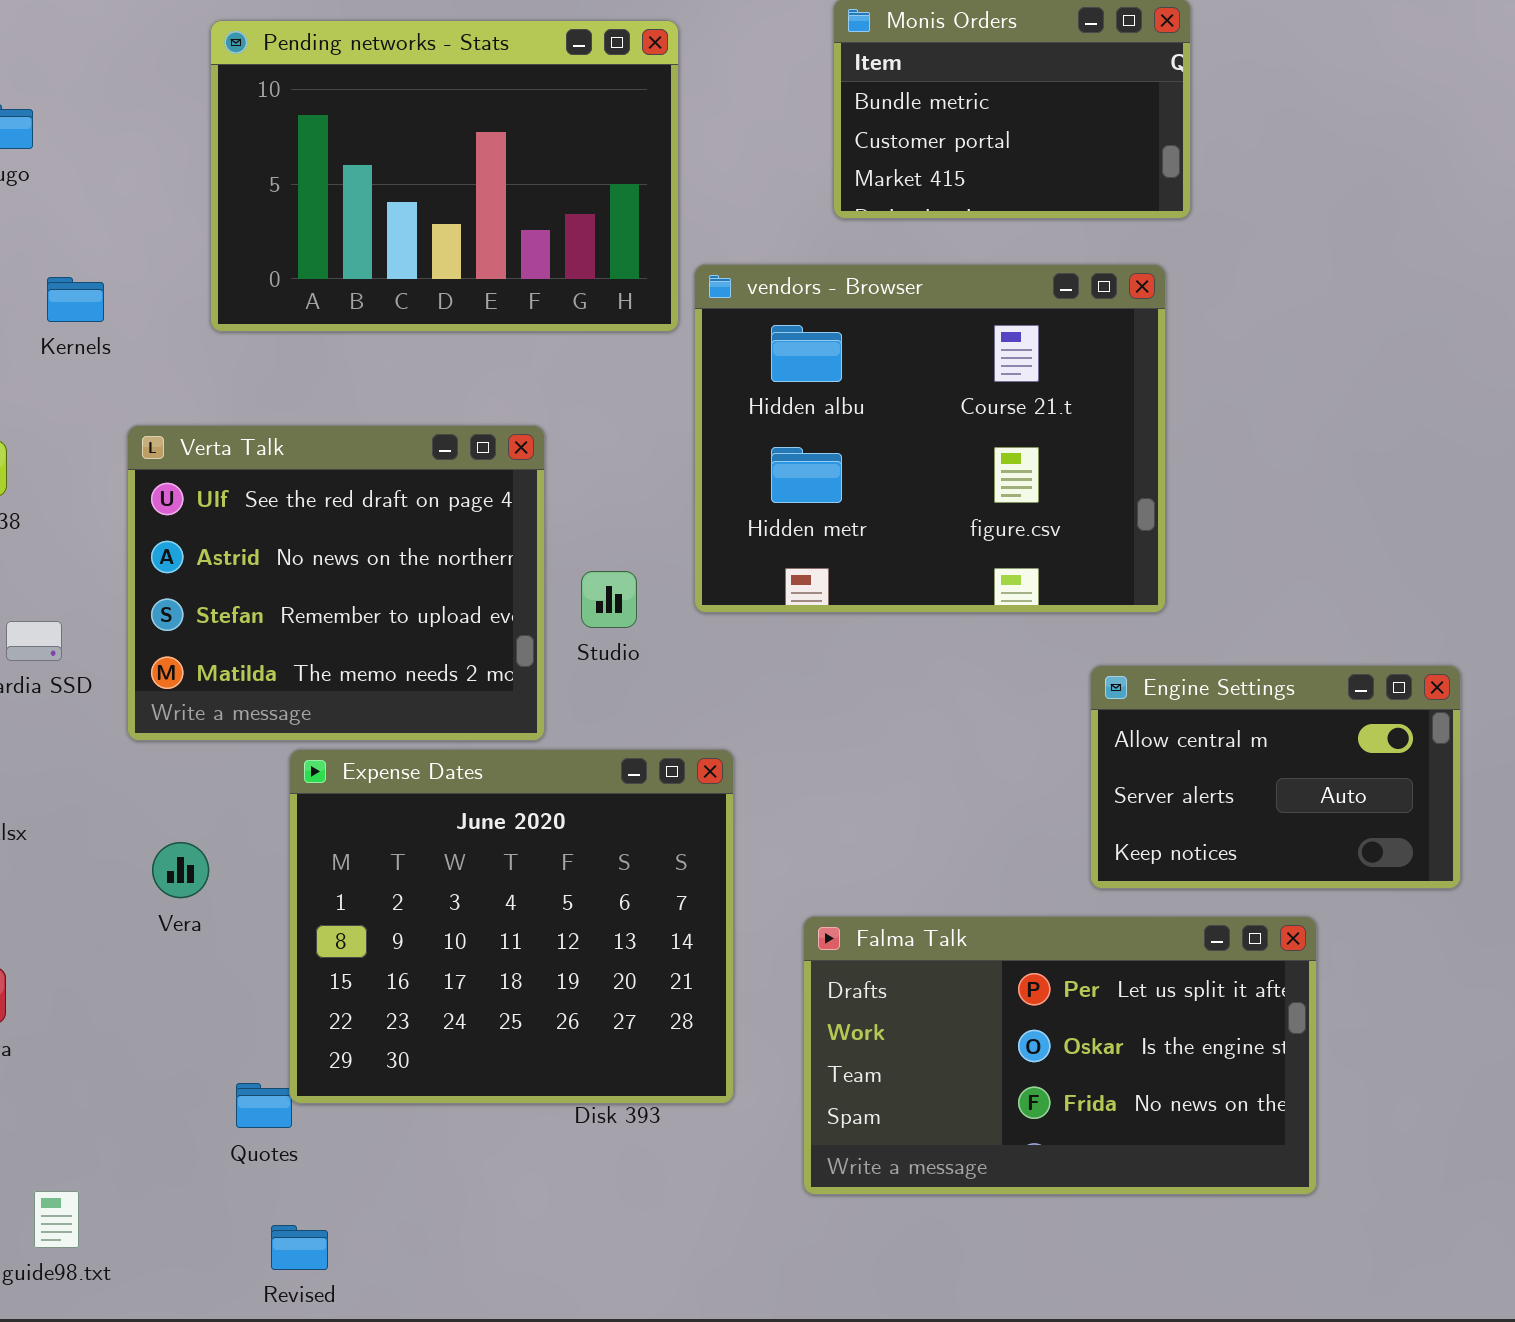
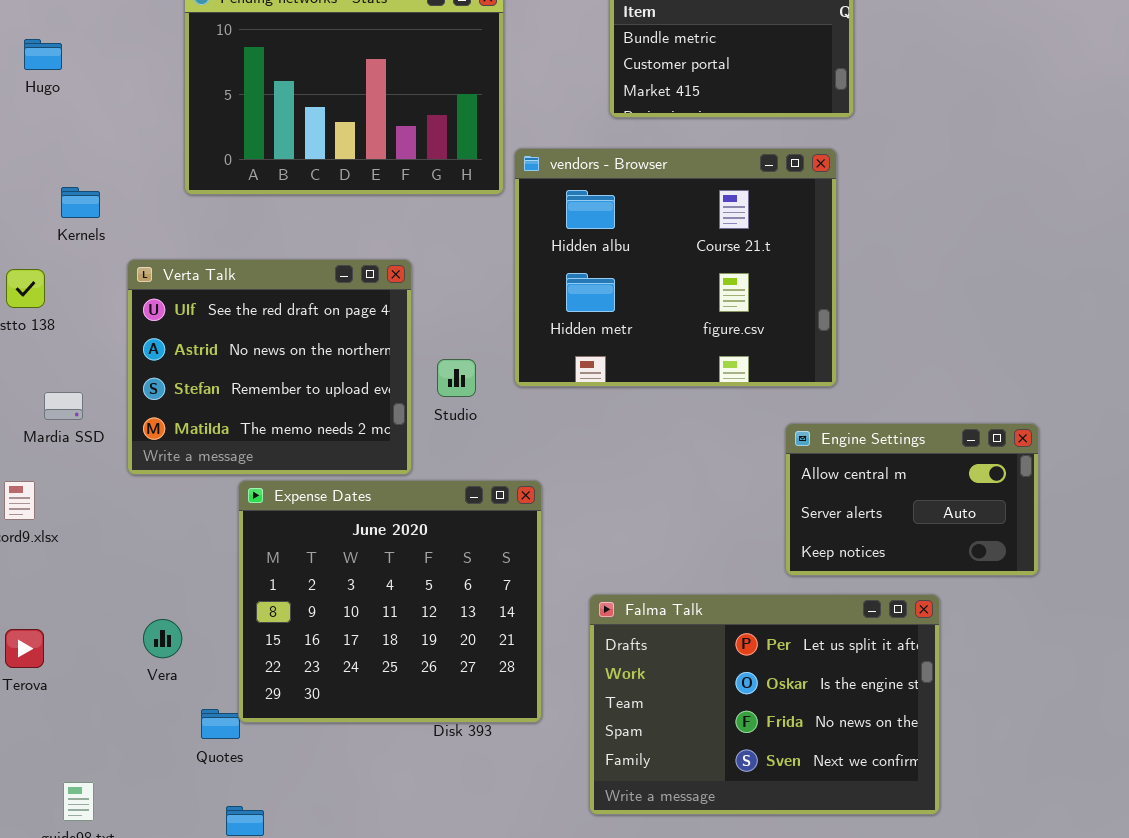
Kernels: [47,277,104,322] -> [61,187,100,218], moved
Vera: [152,842,209,898] -> [143,619,182,658], moved
Falma Talk: [803,916,1317,1195] -> [589,594,940,815], resized

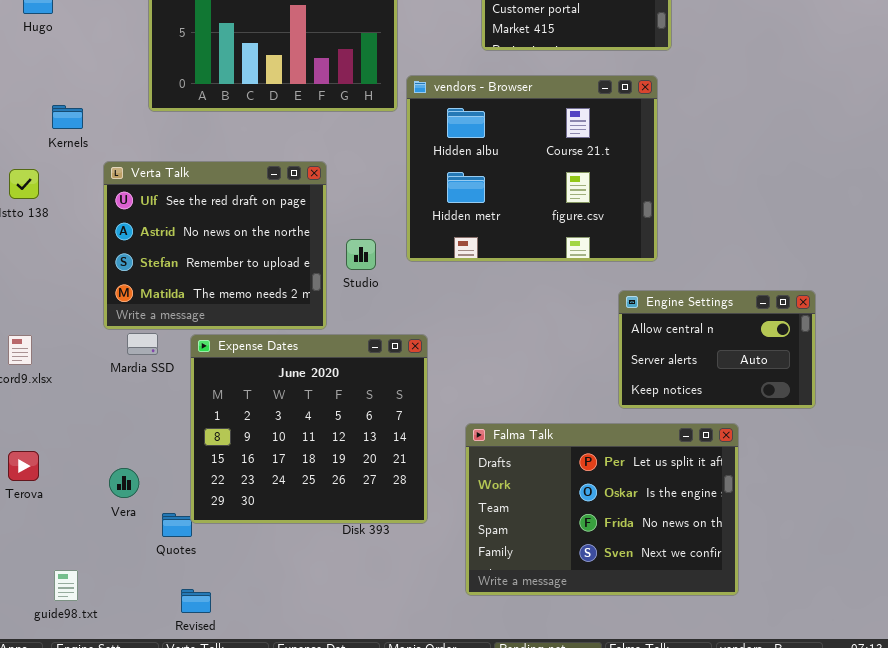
Mardia SSD: [44,392,83,420] -> [127,333,158,355], moved
Vera: [143,619,182,658] -> [109,468,139,498], moved

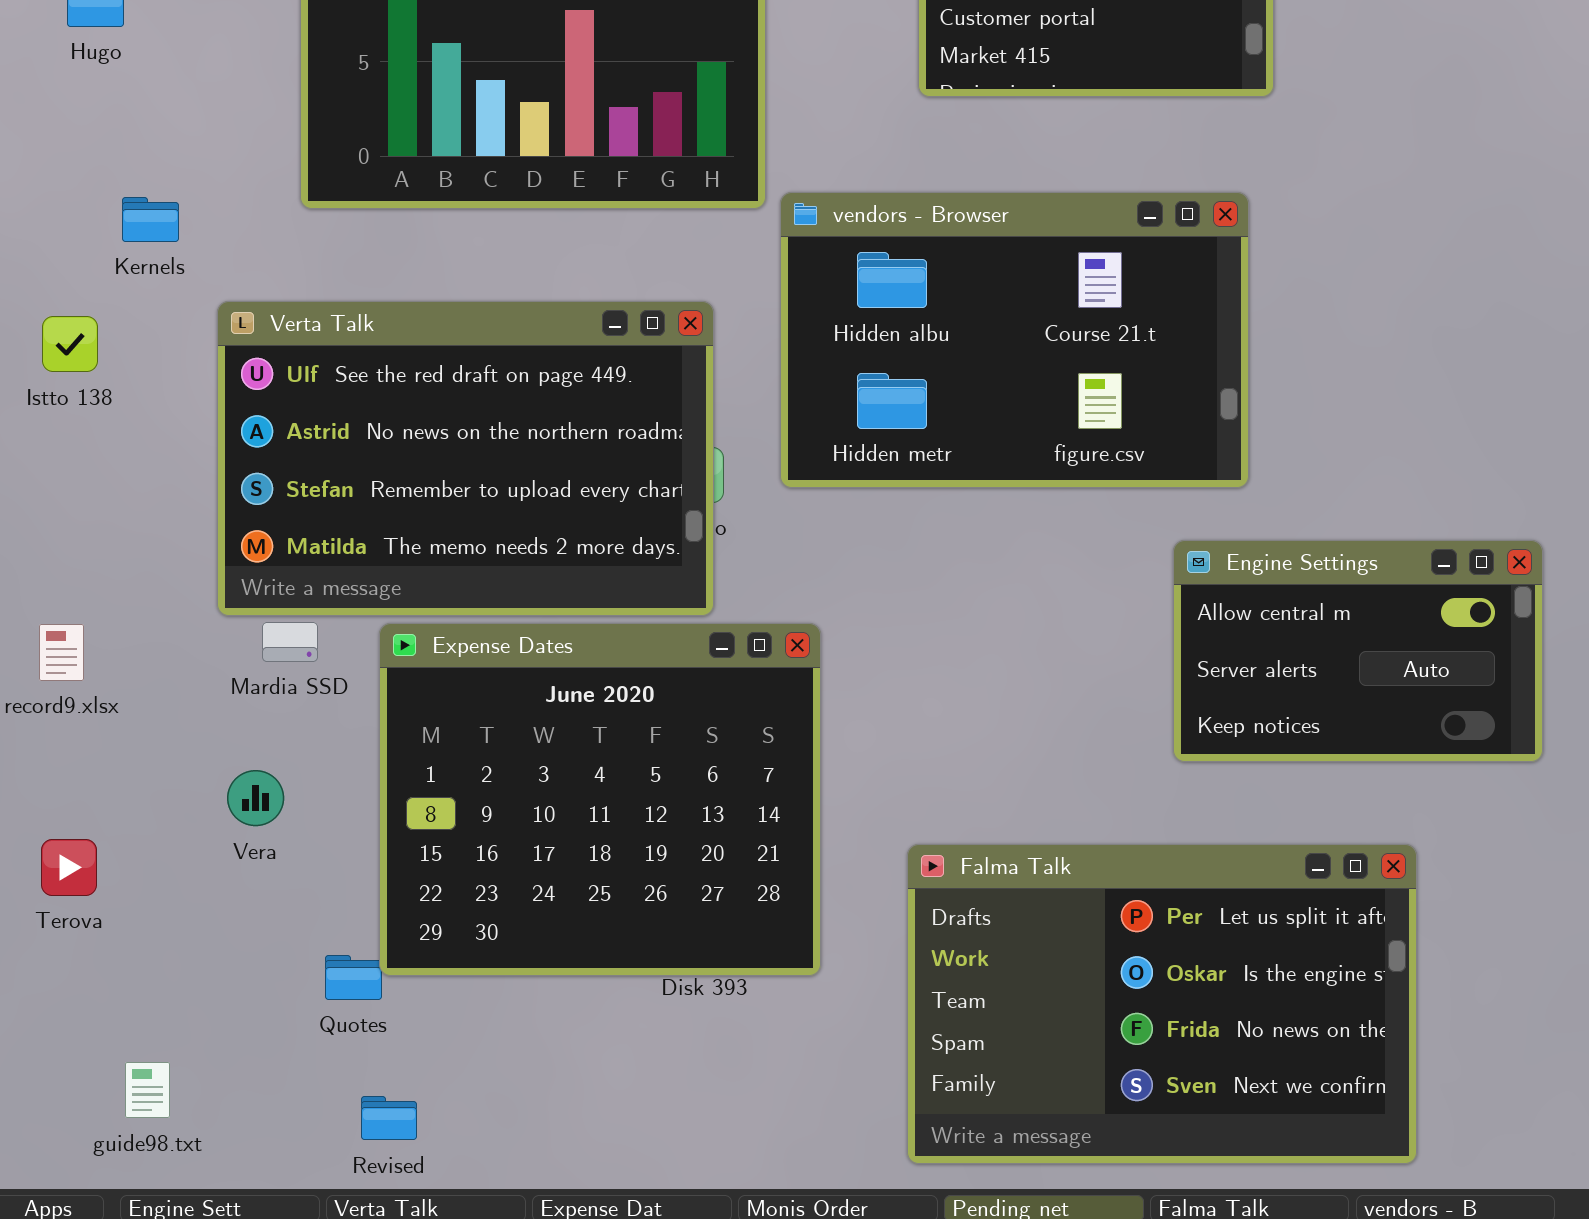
vendors - Browser: [406,75,658,262] -> [780,192,1249,488], resized
Verta Talk: [103,161,327,330] -> [217,301,714,616], resized
Falma Talk: [465,423,739,596] -> [907,844,1417,1164], moved
Vera: [109,468,139,498] -> [227,770,284,826], moved

